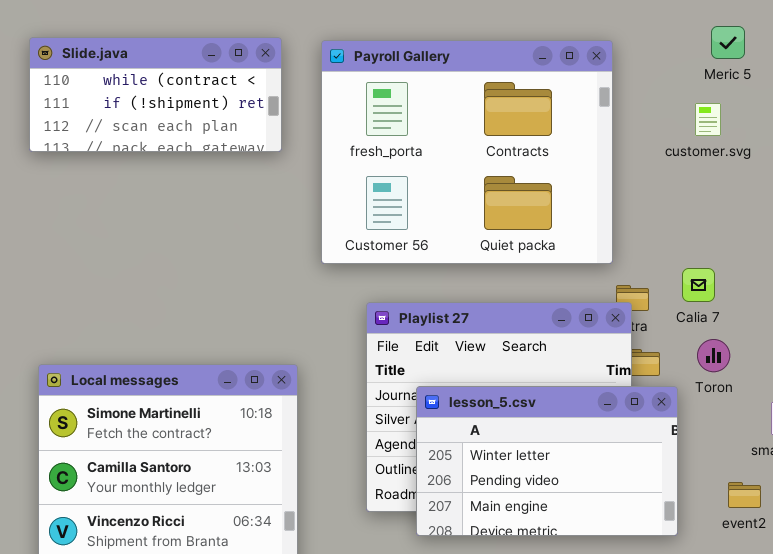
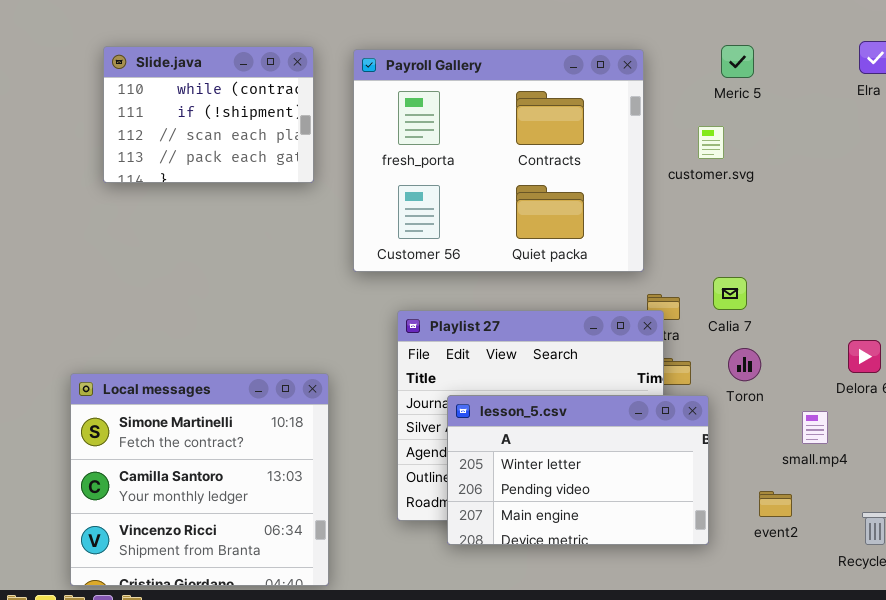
Meric 5: [711,26,745,59] -> [721,45,754,78], moved
Slide.java: [29,37,282,152] -> [103,46,314,183], resized
customer.svg: [695,103,721,136] -> [698,126,724,159], moved

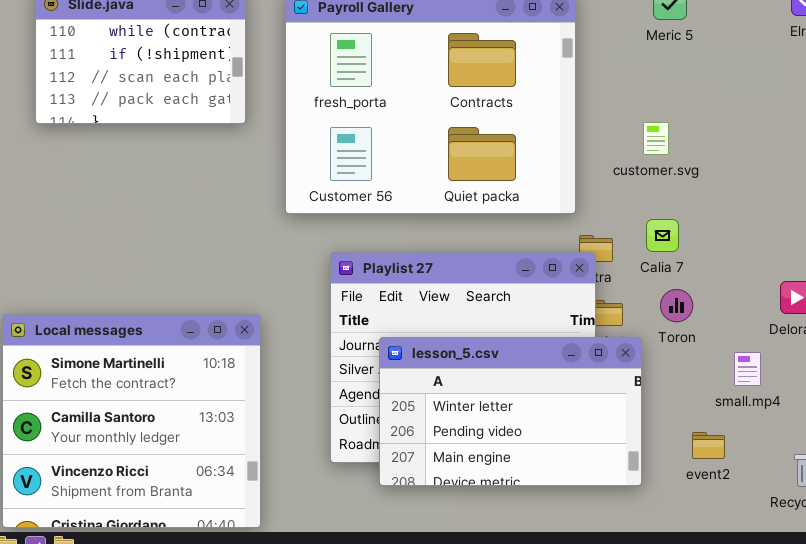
customer.svg: [698,126,724,159] -> [643,122,669,155], moved

